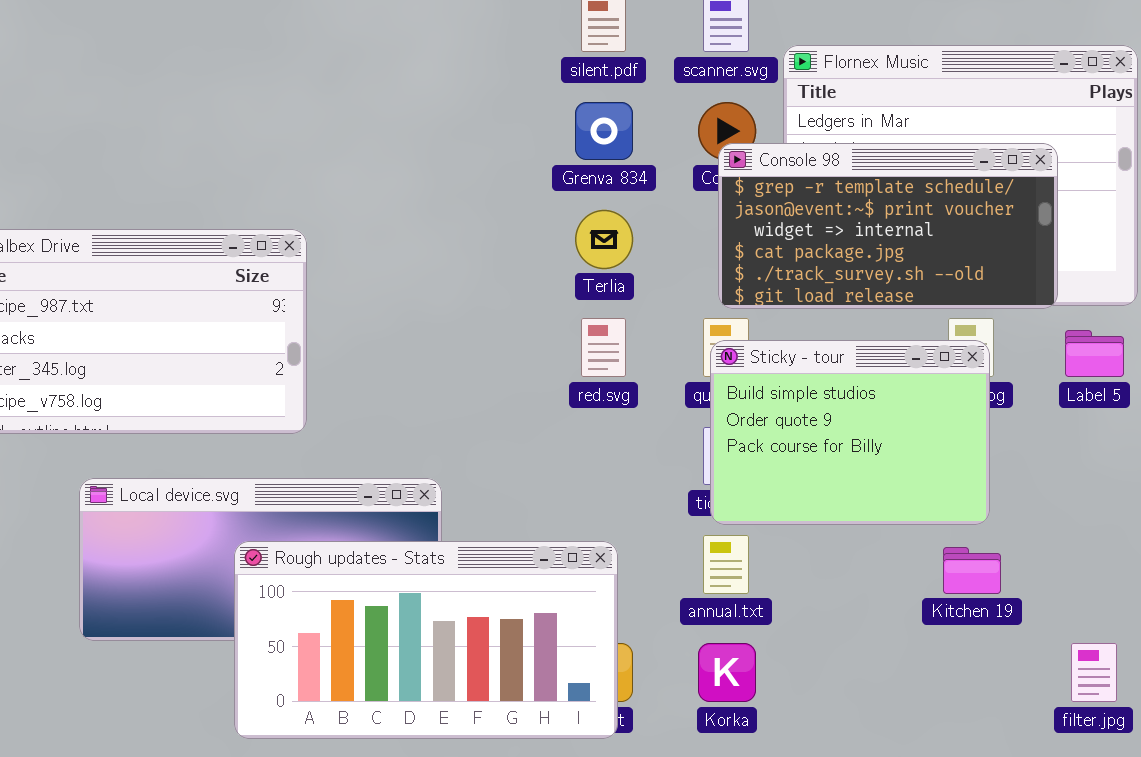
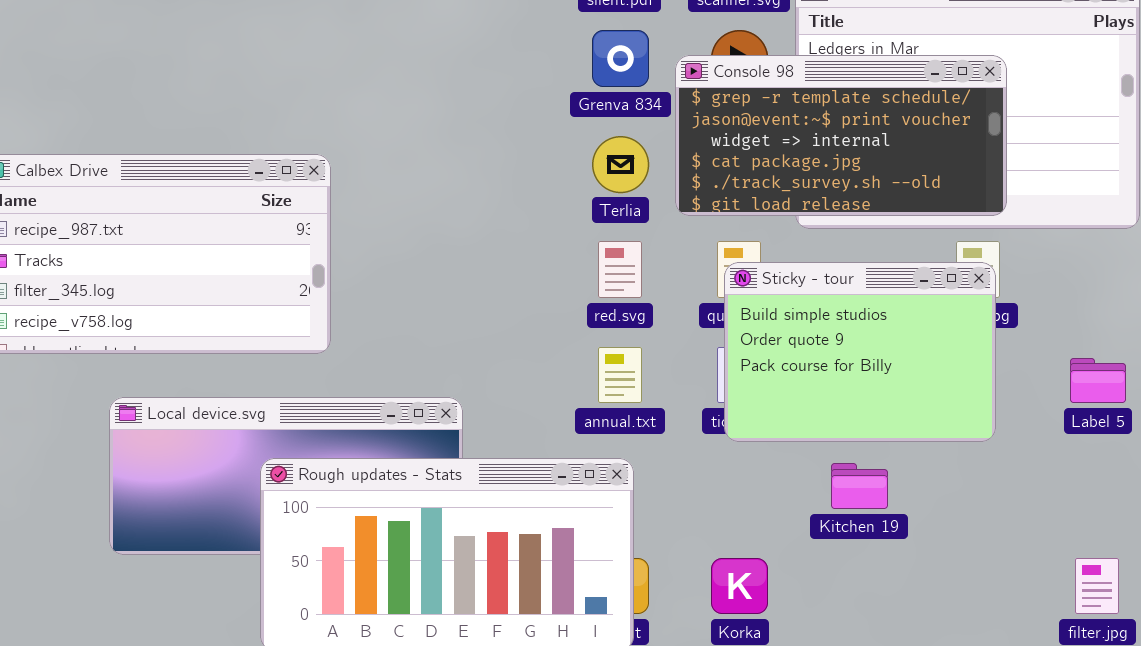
Console 98: [718,143,1058,309] -> [675,55,1007,216], moved
Label 5: [1065,330,1124,377] -> [1070,358,1126,403], moved
annual.txt: [703,535,749,594] -> [598,347,642,403], moved
Kitchen 19: [943,547,1001,594] -> [831,463,888,509], moved

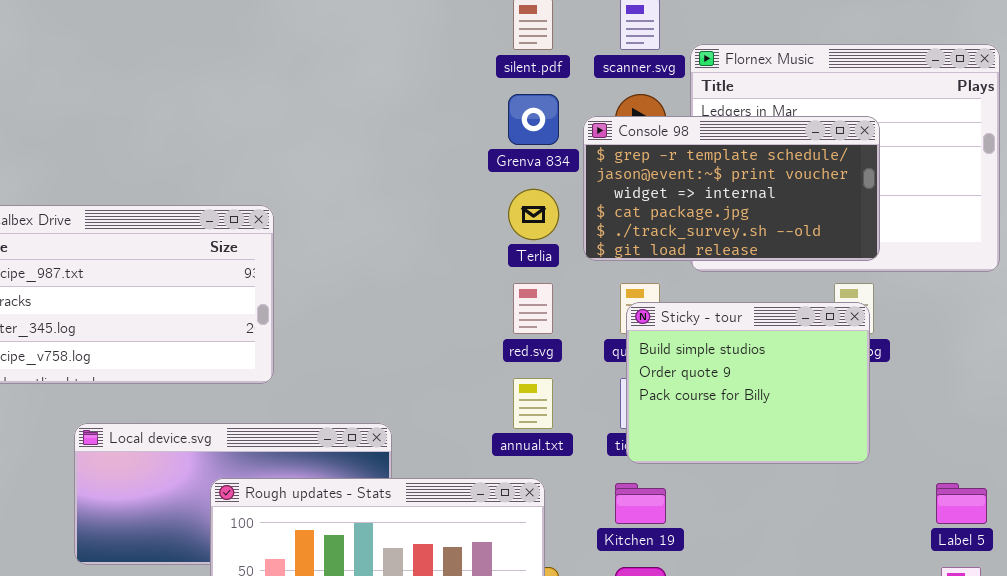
Label 5: [1070,358,1126,403] -> [936,483,987,524], moved
Kitchen 19: [831,463,888,509] -> [615,483,666,524], moved

